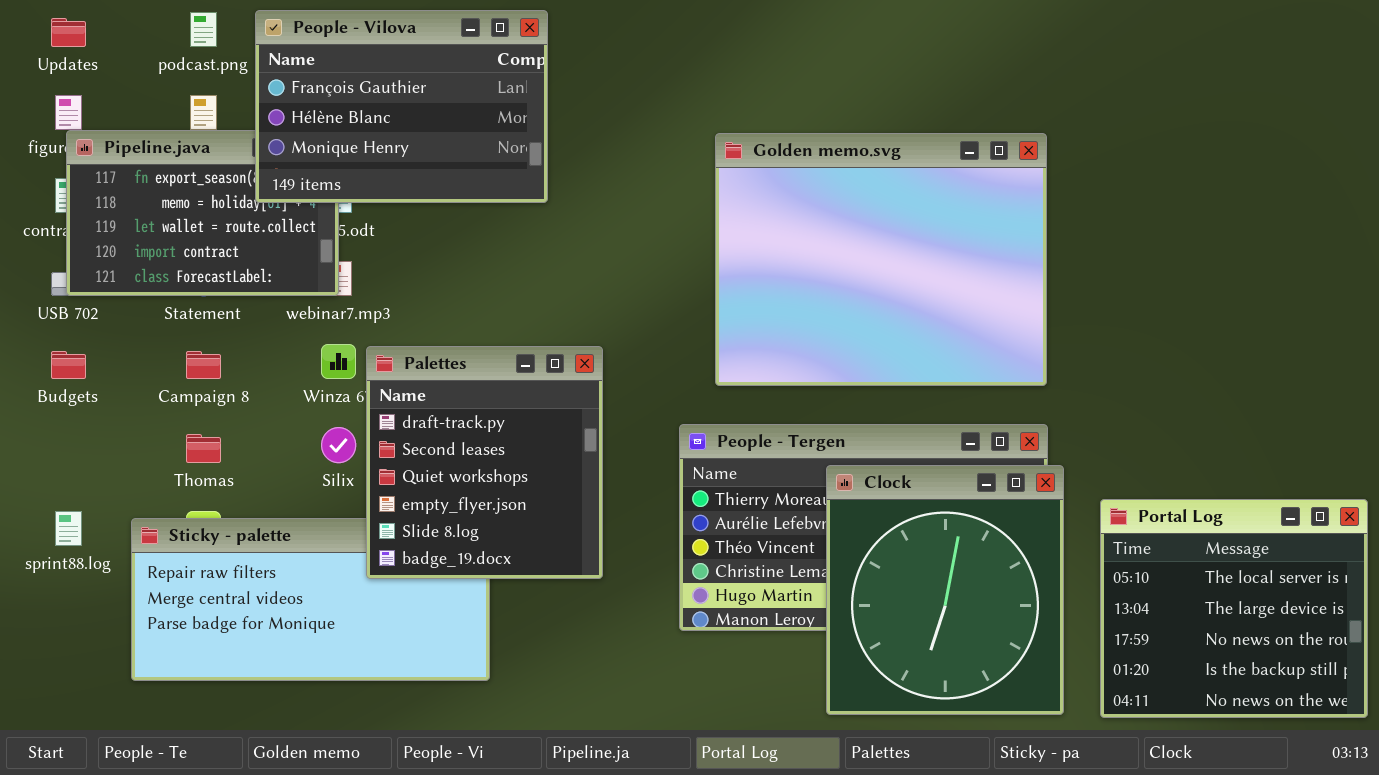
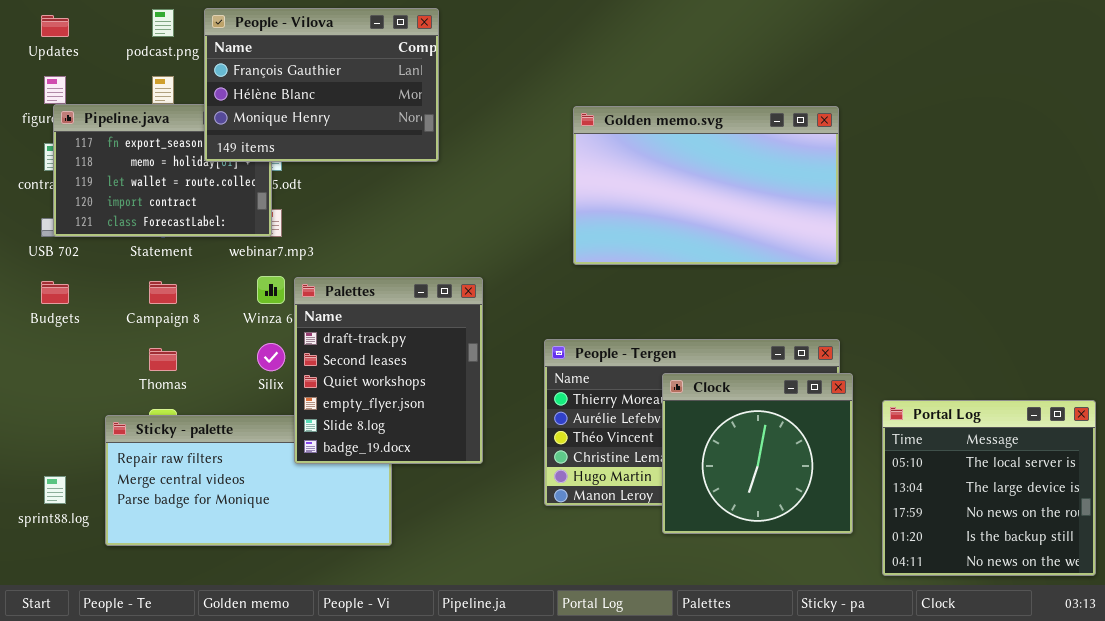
Golden memo.svg: [715,133,1047,386] -> [573,106,839,265], resized
Clock: [826,465,1064,715] -> [662,373,853,534], resized
sprint88.log: [55,511,82,546] -> [44,476,66,504], moved

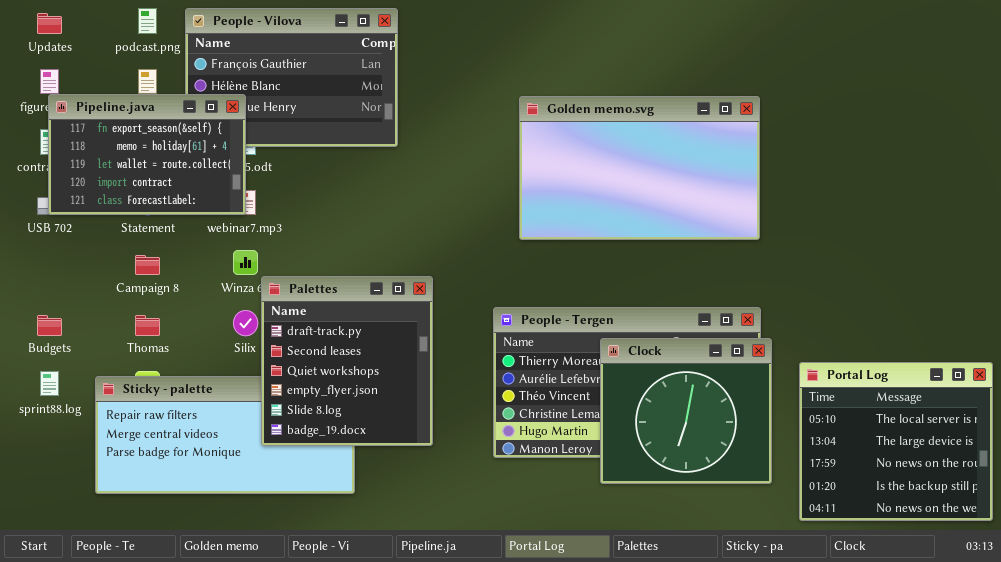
Pipeline.java: [53,104,272,237] -> [48,94,246,215], raised
Palettes: [294,277,483,464] -> [261,276,433,446], moved
Budgets: [41,281,69,304] -> [37,315,62,336], moved
sprint88.log: [44,476,66,504] -> [40,371,59,396], moved

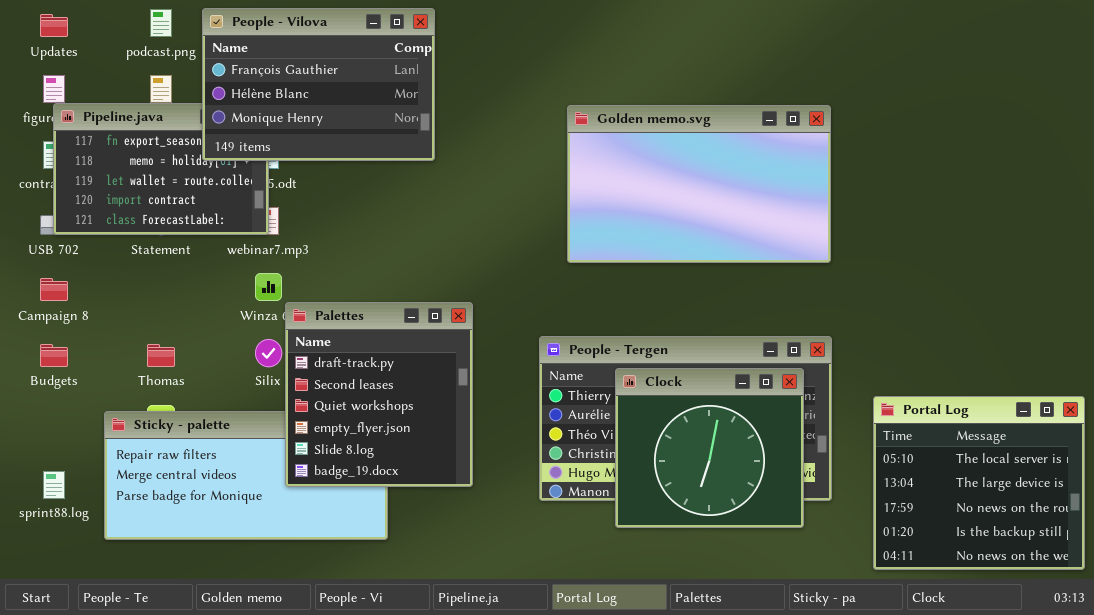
People - Vilova: [185,8,398,147] -> [202,8,435,161], raised
Campaign 8: [135,255,160,275] -> [40,278,68,301], moved
Clock: [600,338,772,484] -> [615,368,804,528], moved
sprint88.log: [40,371,59,396] -> [43,471,65,499], moved

